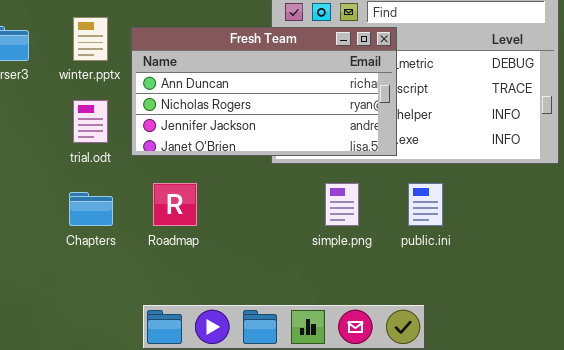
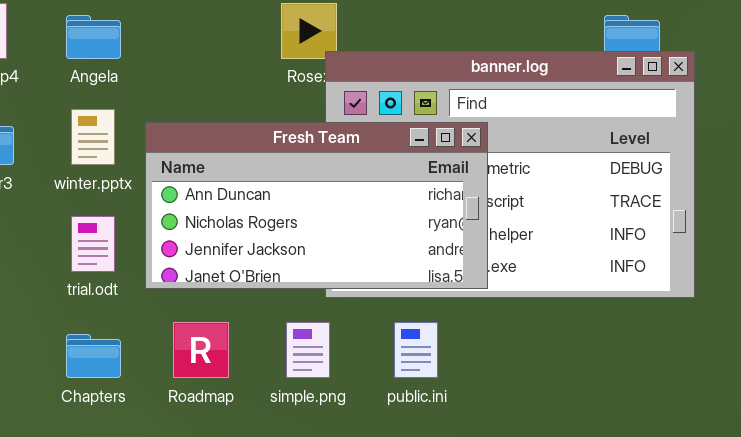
simple.png: [325,183,359,226] -> [286,322,330,378], moved
public.ini: [408,183,443,226] -> [394,322,438,378], moved

